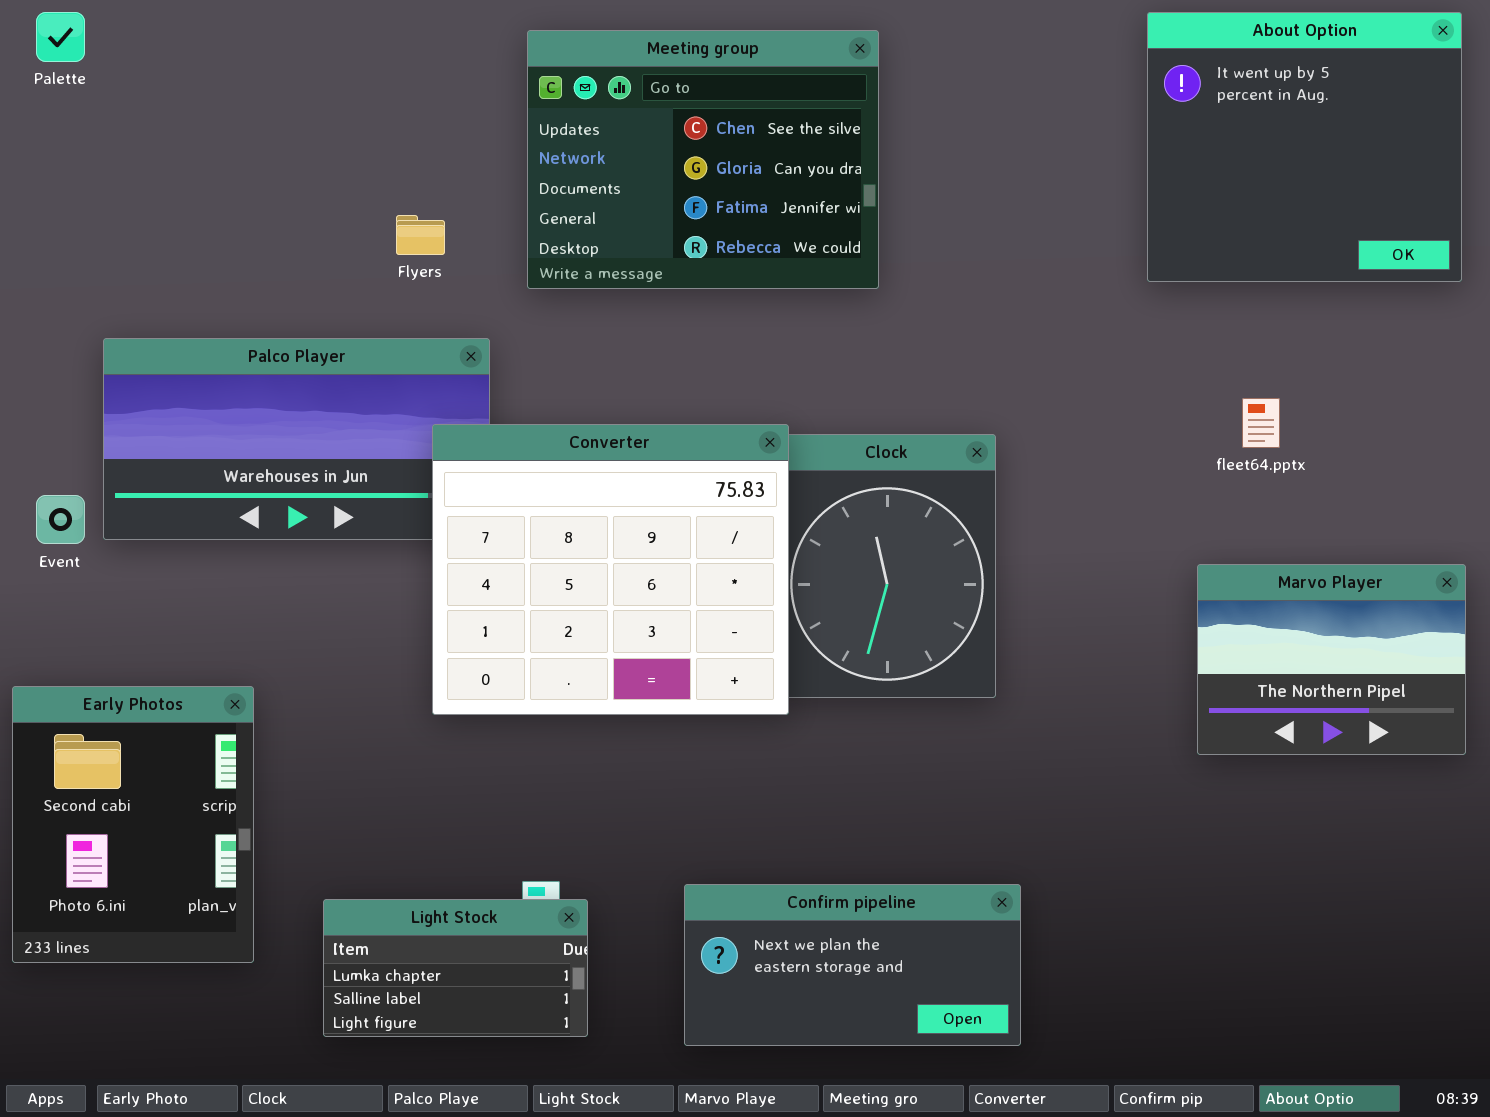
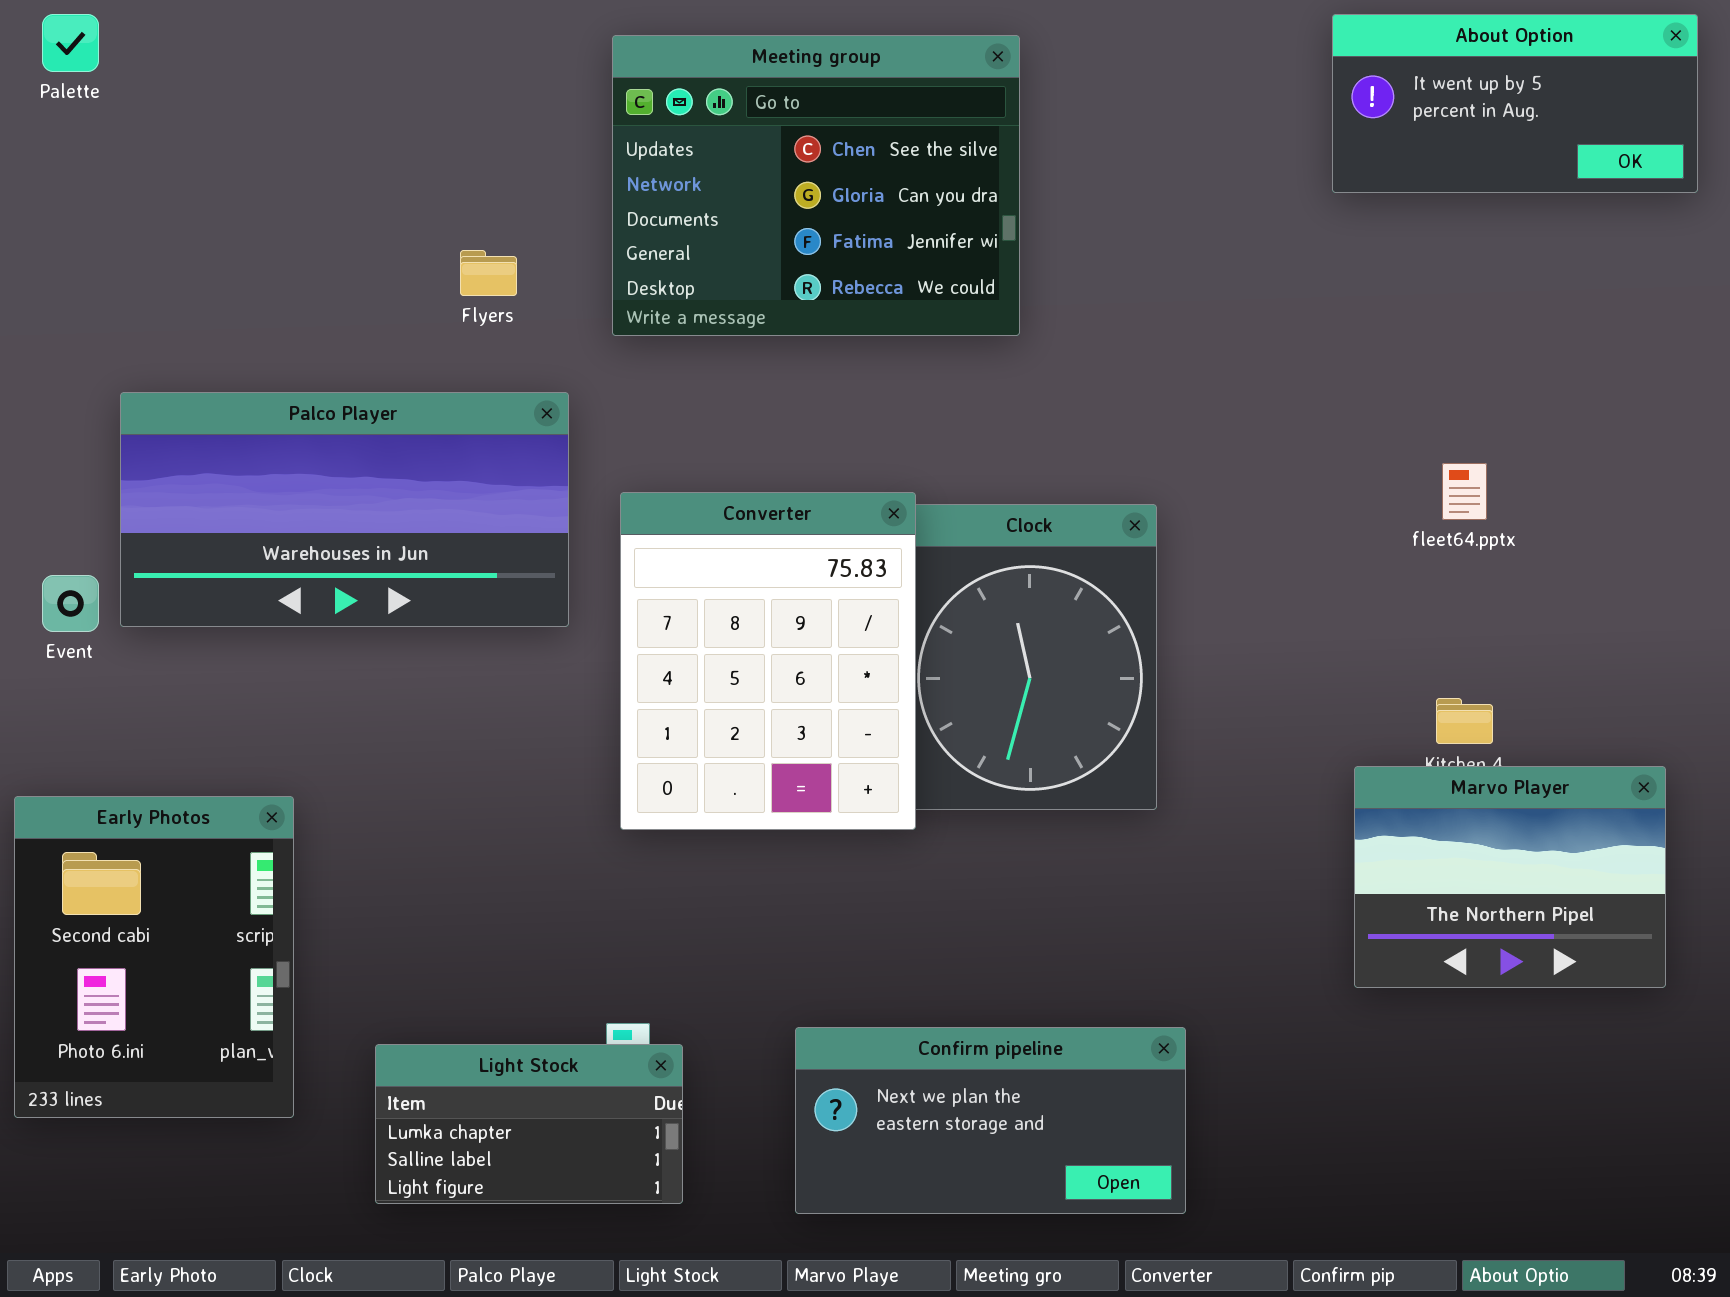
About Option: [1147,12,1462,282] -> [1332,14,1698,193], resized
Converter: [432,424,789,715] -> [620,492,916,830], resized
Marvo Player: [1197,564,1466,755] -> [1354,766,1666,988], moved

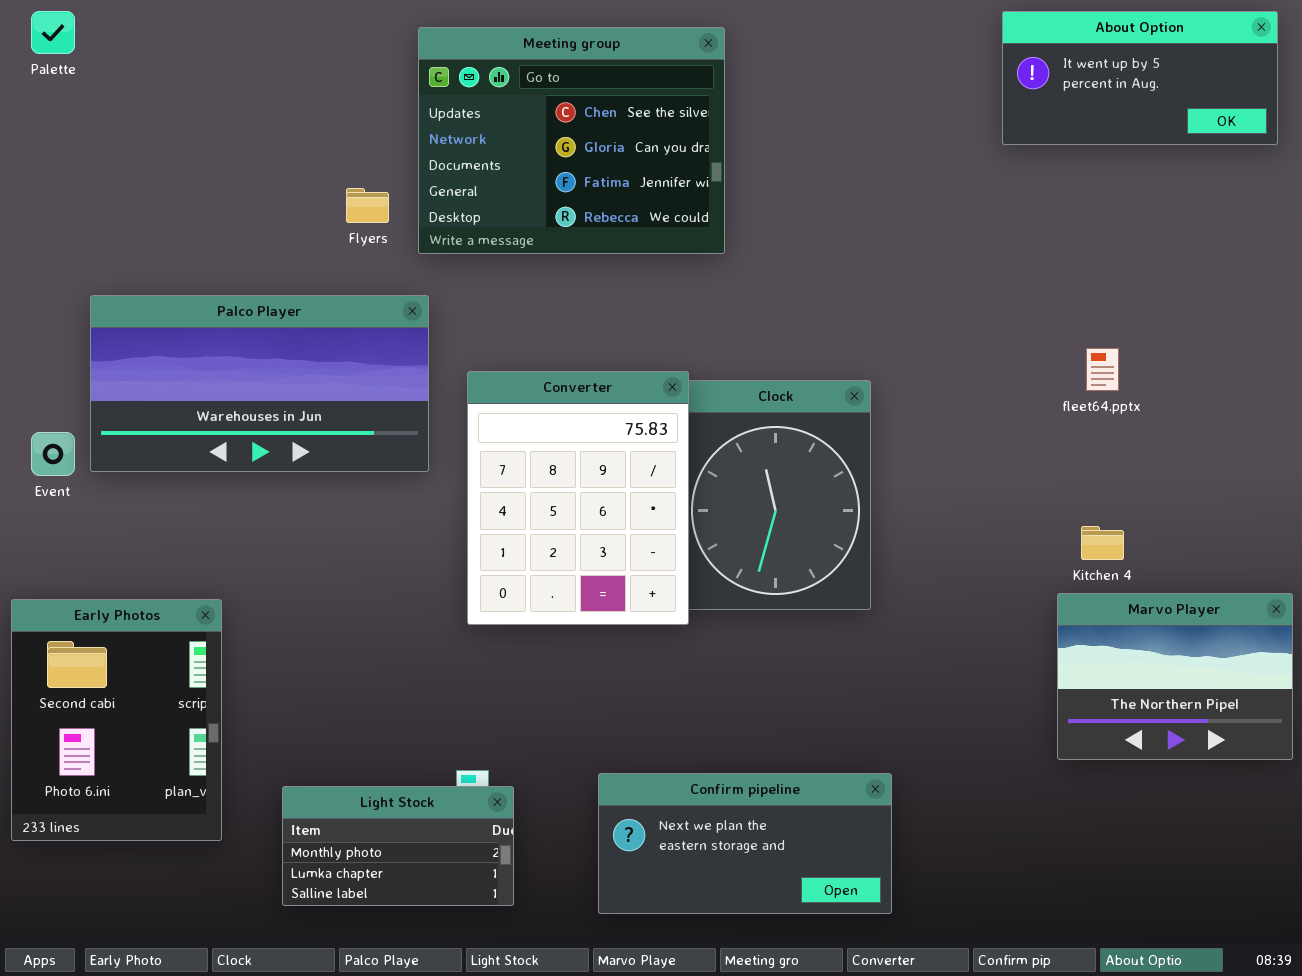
Meeting group: [612,35,1020,336] -> [418,27,725,254], moved
Marvo Player: [1354,766,1666,988] -> [1057,593,1293,760], moved
Light Stock: [375,1044,683,1204] -> [282,786,514,906], scrolled up 1 row

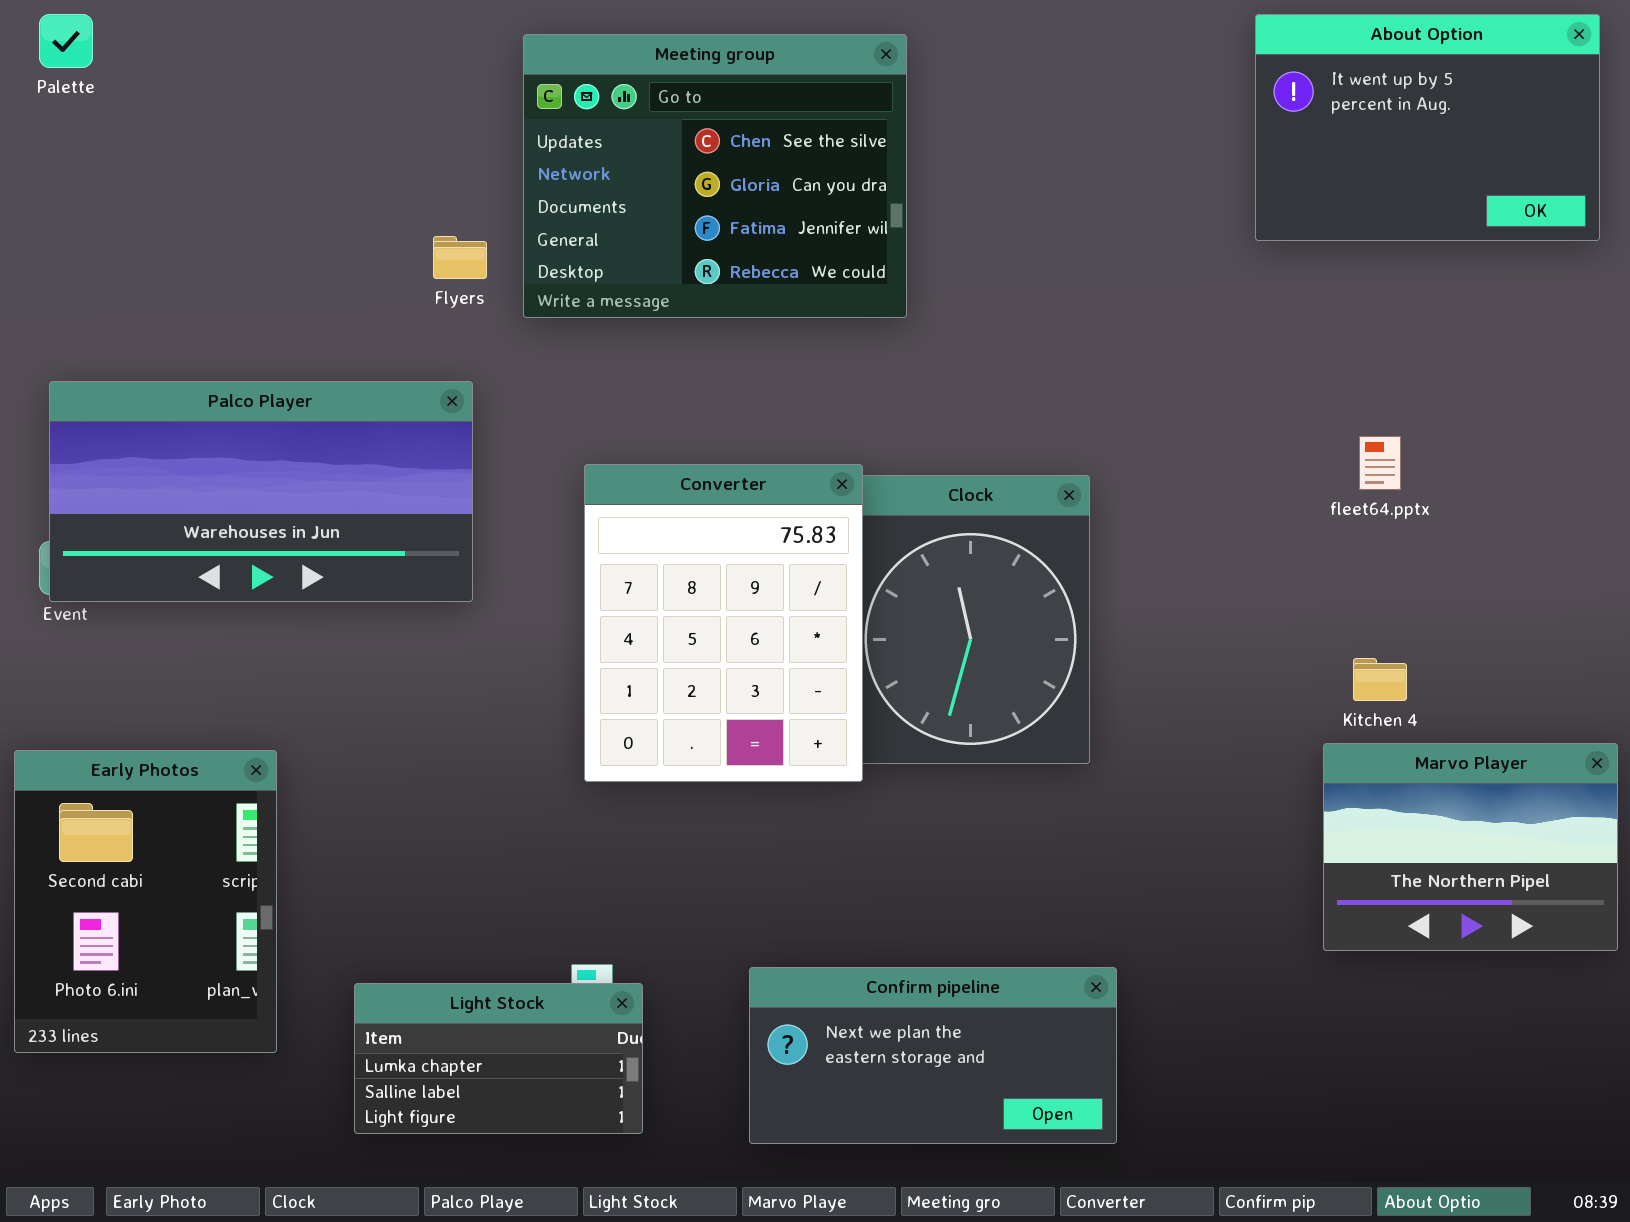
About Option: [1002,11,1278,145] -> [1255,14,1600,241], resized
Palco Player: [90,295,429,472] -> [49,381,473,602], moved
Light Stock: [282,786,514,906] -> [354,983,643,1134], scrolled down 1 row

